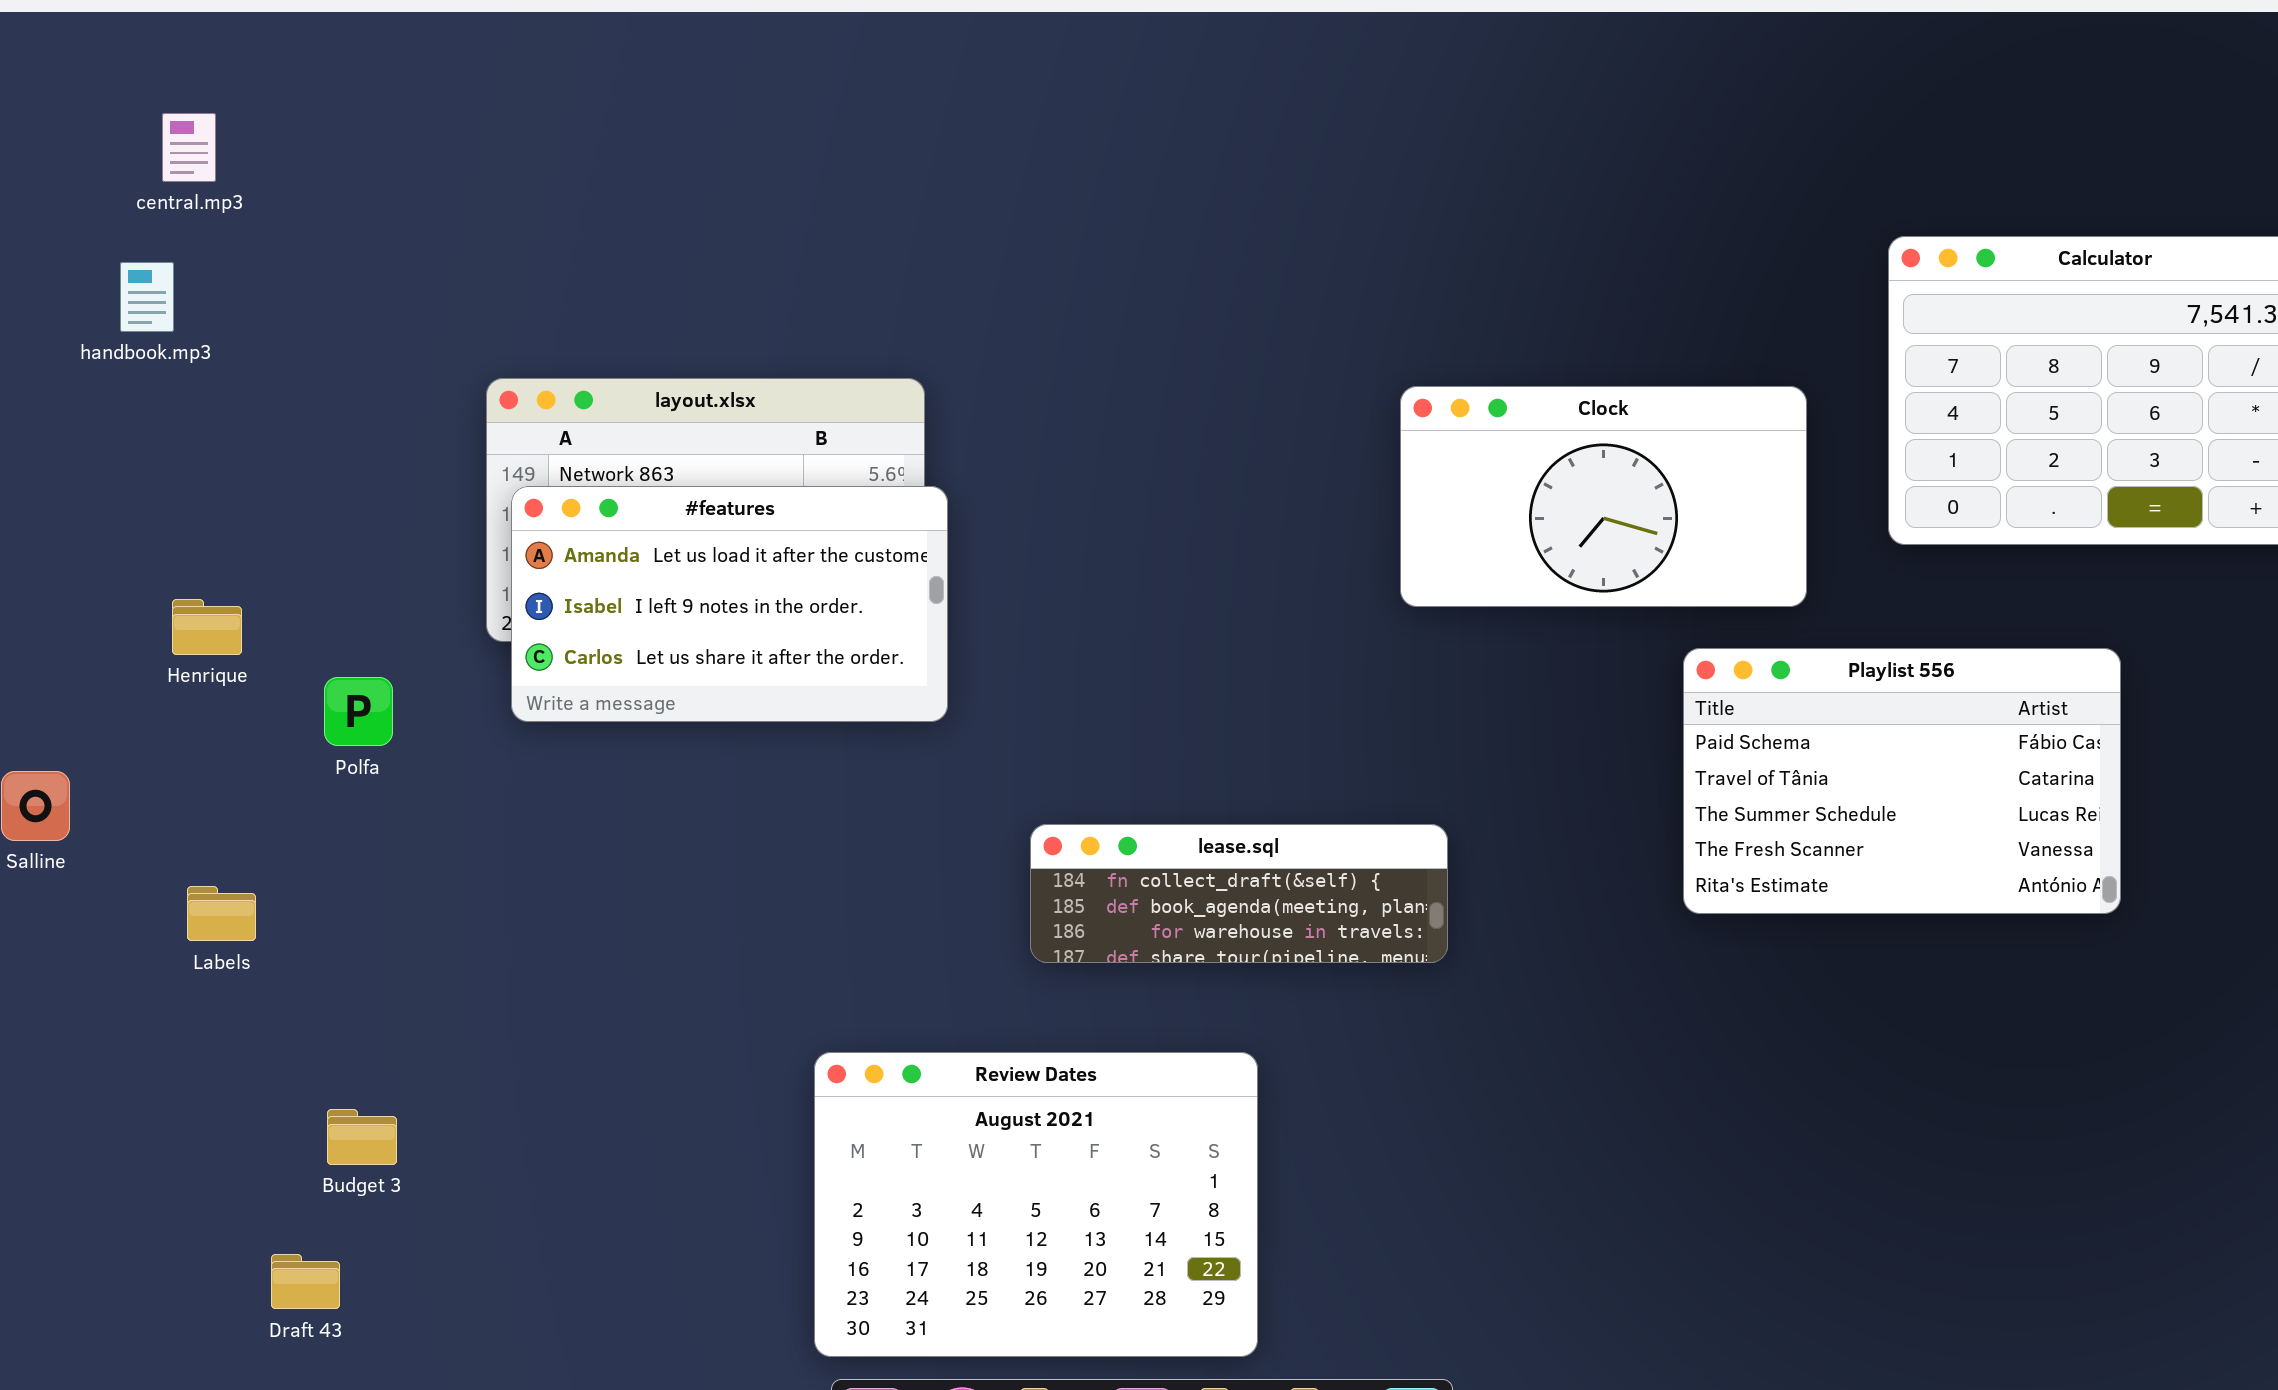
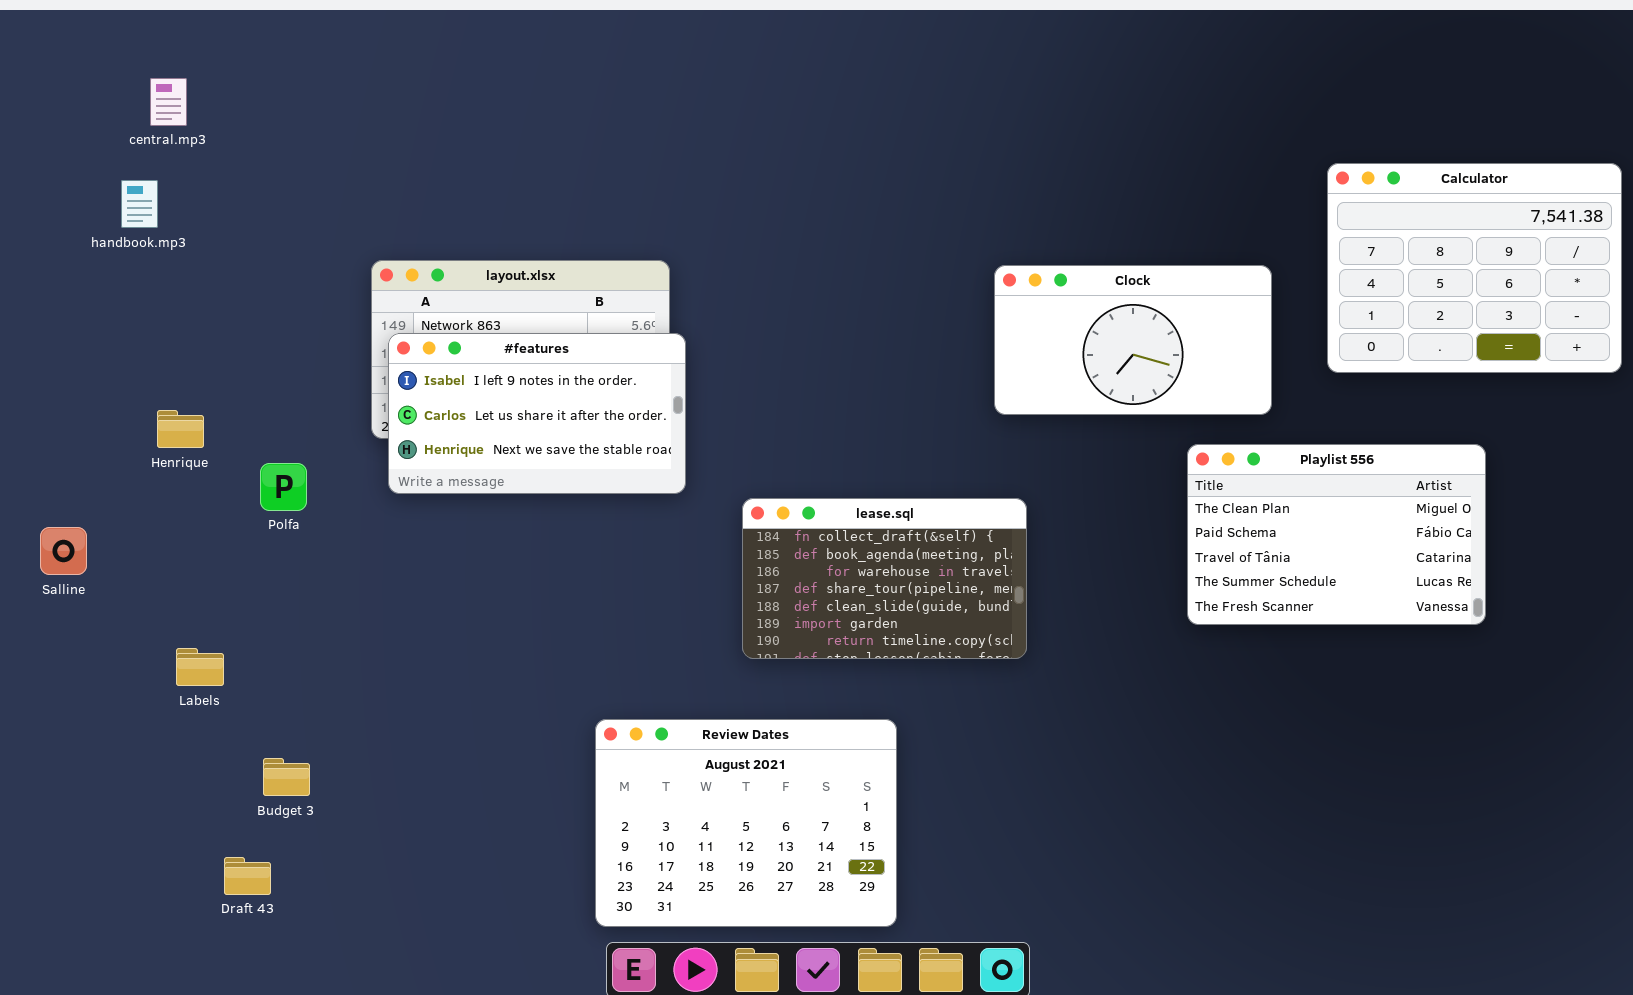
#features: [511,486,948,722] -> [388,333,686,494], scrolled down 1 row
Playlist 556: [1683,648,2121,914] -> [1187,444,1486,625], scrolled up 1 row
lease.sql: [1030,824,1448,963] -> [742,498,1027,659], resized
Labels: [187,886,256,941] -> [176,648,224,686], moved

